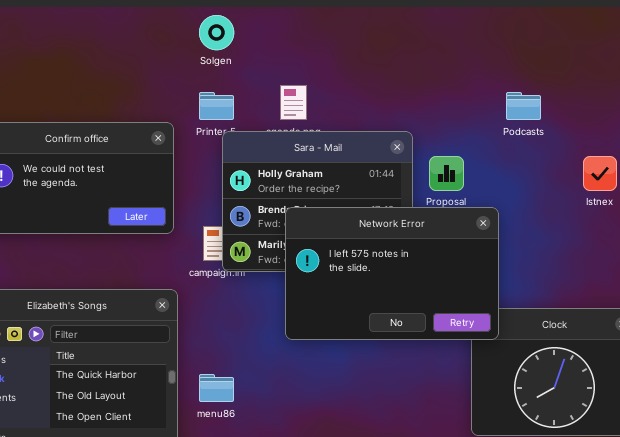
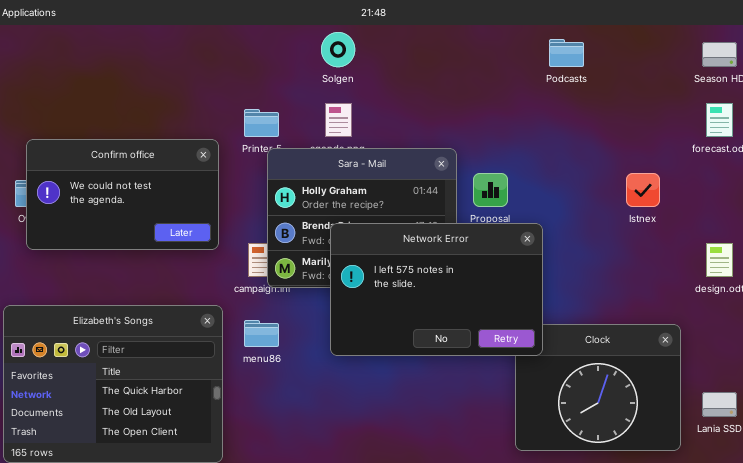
Solgen: [199,15,234,50] -> [321,32,355,67], moved
Podcasts: [506,92,541,120] -> [549,39,584,67], moved
menu86: [199,374,234,402] -> [244,320,279,347], moved

